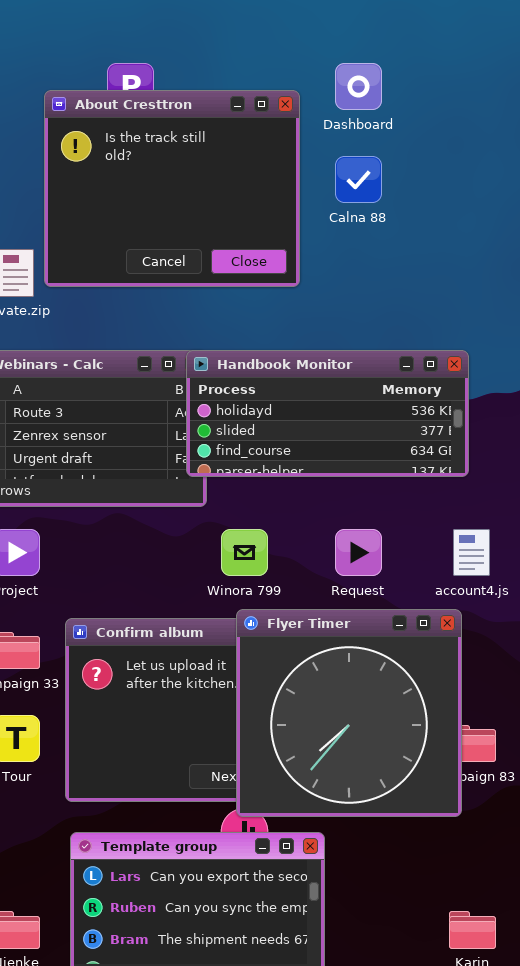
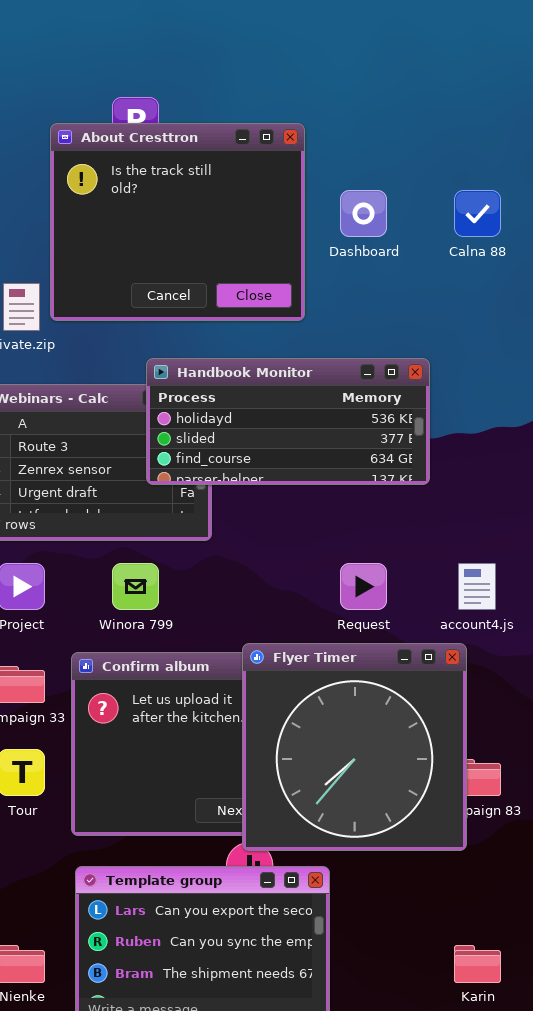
Dashboard: [335,63,382,110] -> [340,190,387,237], moved
Calna 88: [335,156,382,203] -> [454,190,501,237], moved
Handbook Monitor: [186,350,469,477] -> [146,358,430,485], moved
Winora 799: [221,529,268,576] -> [112,563,159,610], moved

